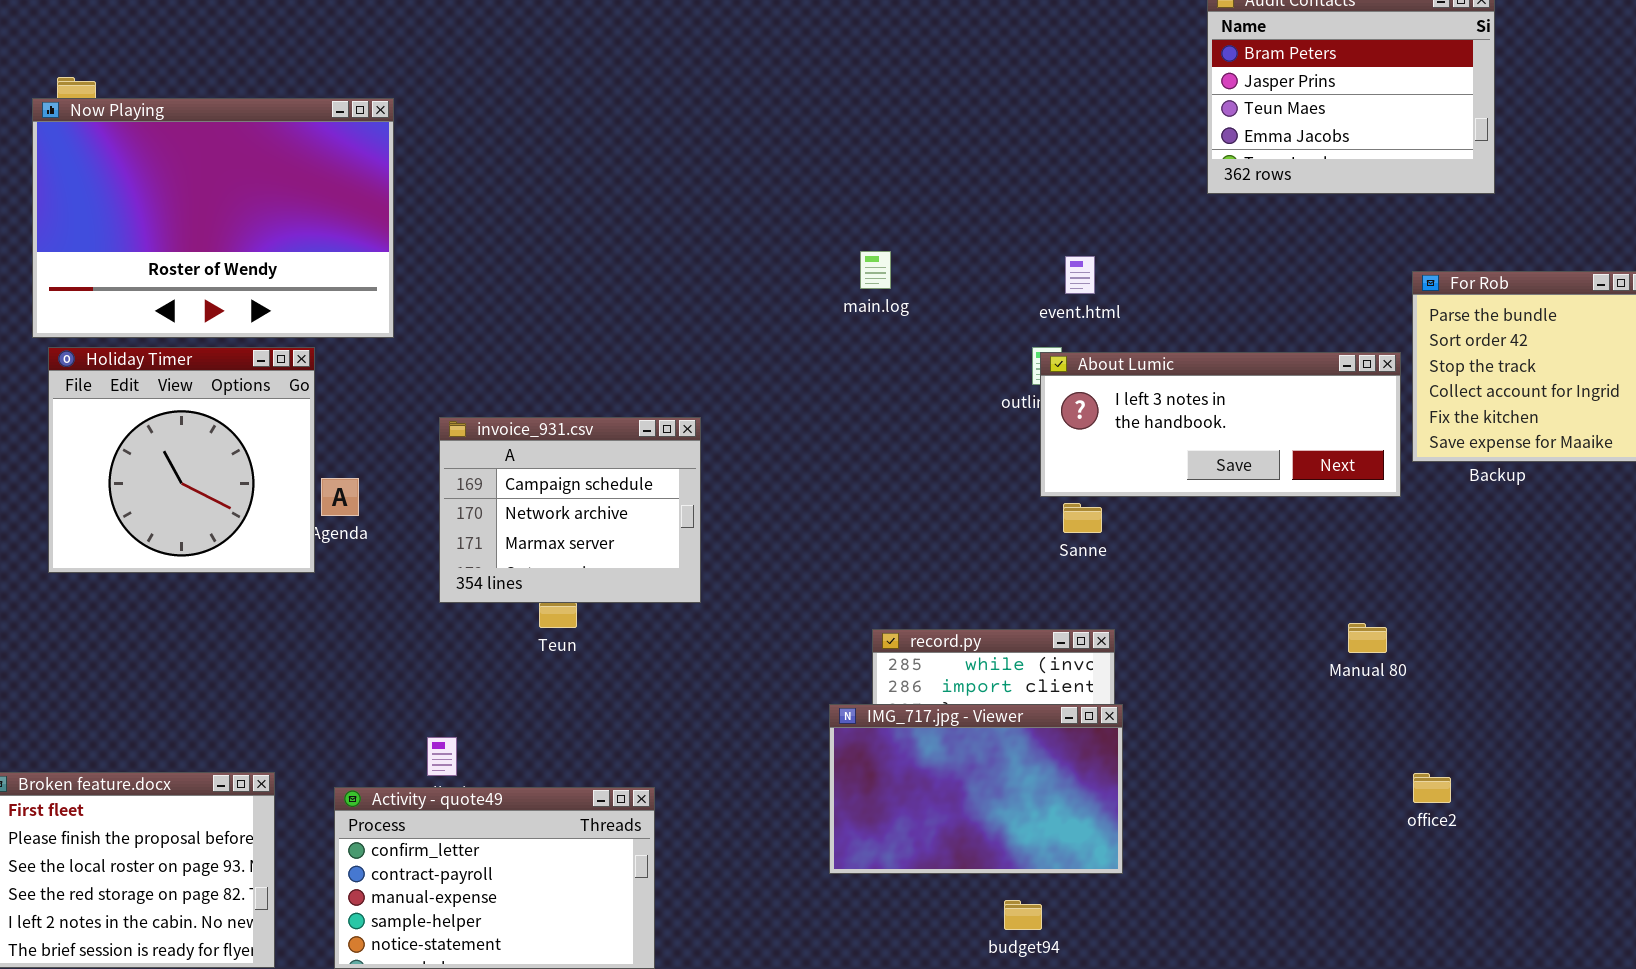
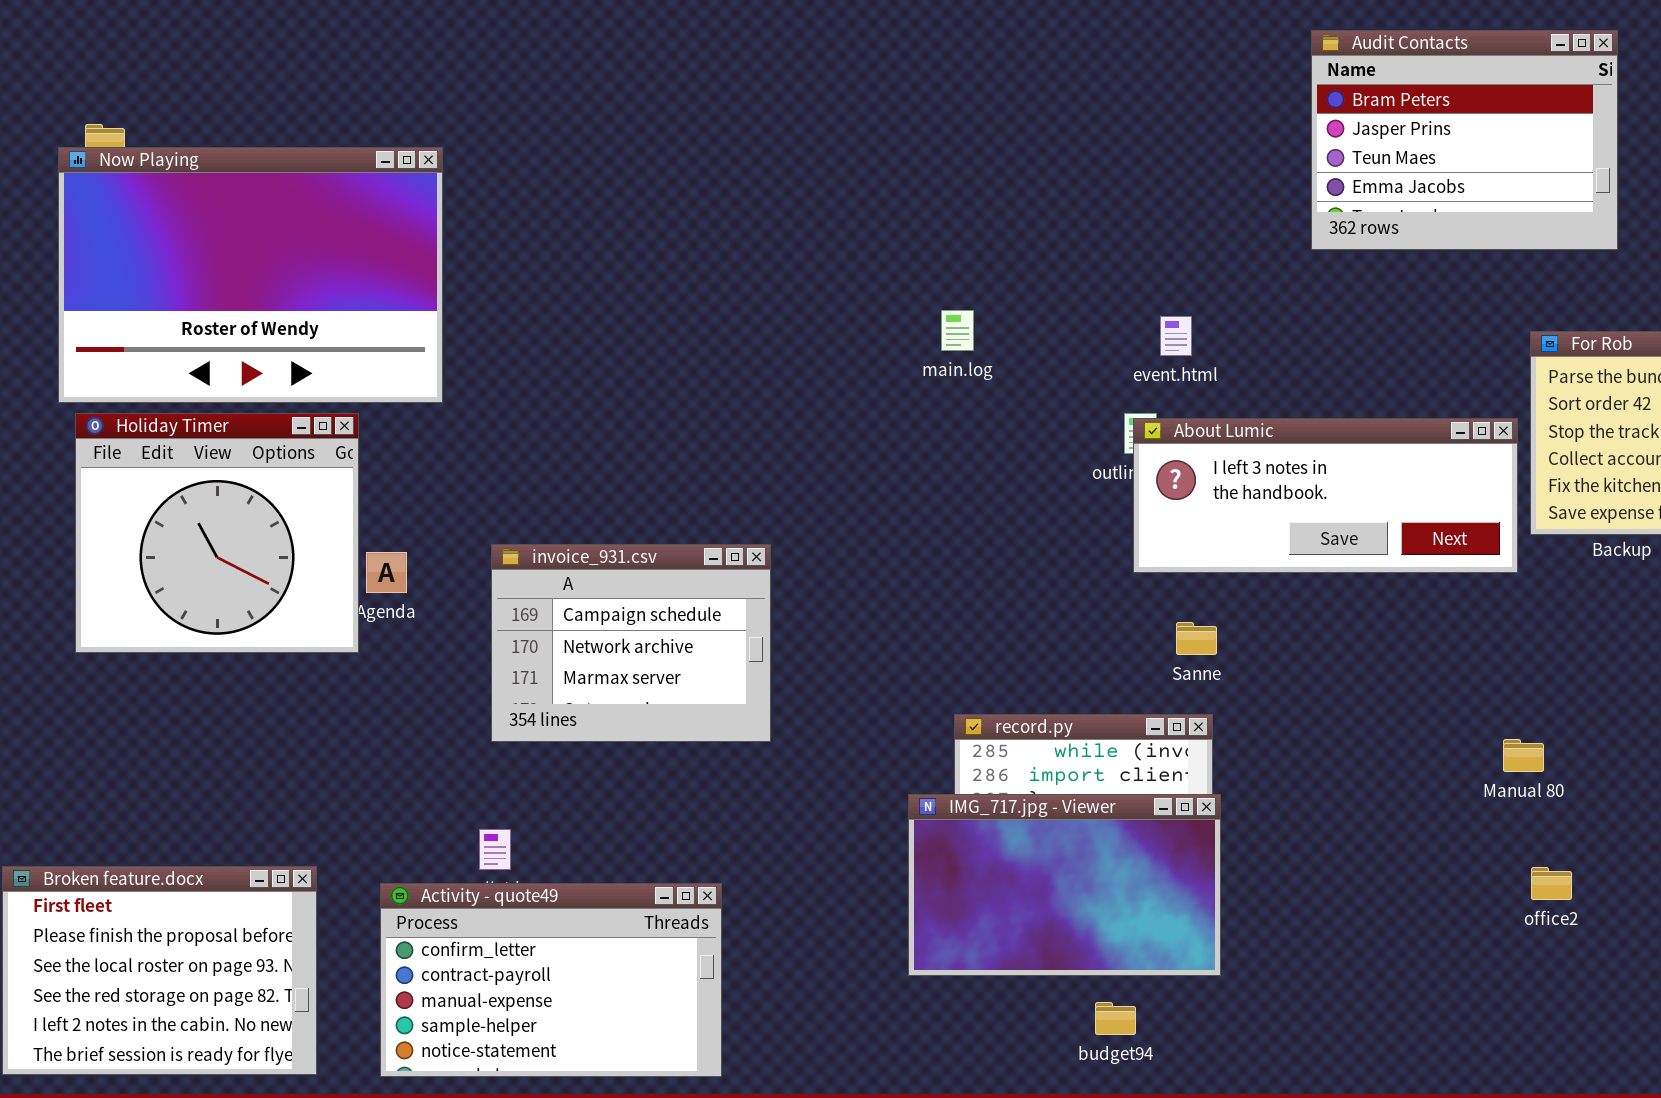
invoice_931.csv: [439,417,701,603] -> [491,544,771,742], moved
Sanne: [1063,503,1102,533] -> [1176,622,1217,655], moved
Manual 80: [1348,623,1387,653] -> [1503,739,1544,772], moved

